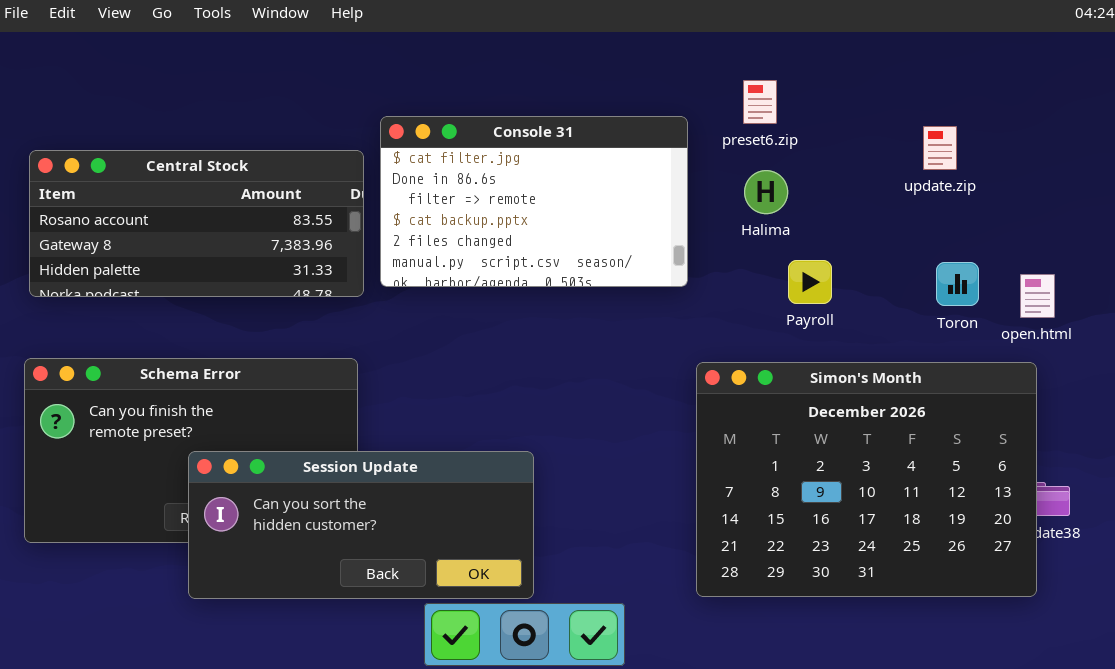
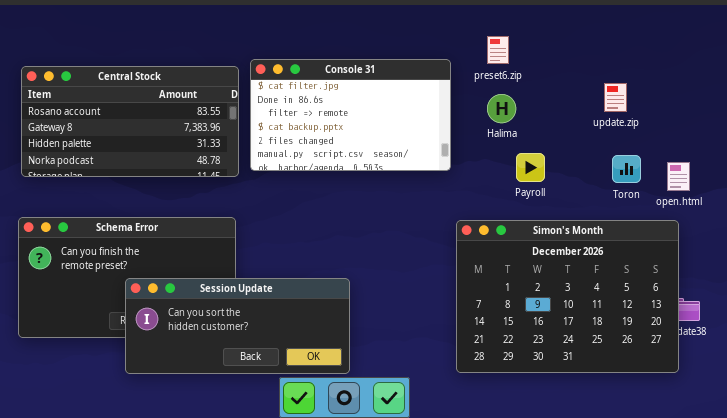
update.zip: [923,126,957,170] -> [604,83,627,112], moved
Central Stock: [29,150,364,297] -> [21,66,239,177], resized

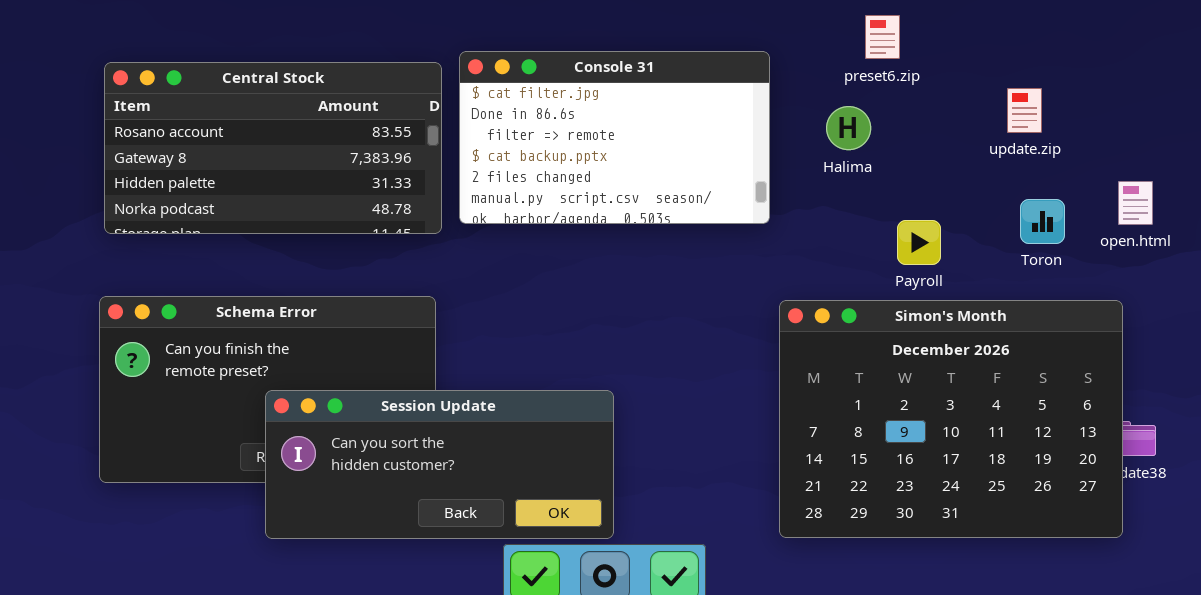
preset6.zip: [487,36,509,64] -> [865,15,900,59], moved
Payroll: [516,153,545,182] -> [897,220,941,265], moved
open.html: [667,162,690,191] -> [1118,181,1153,225], moved

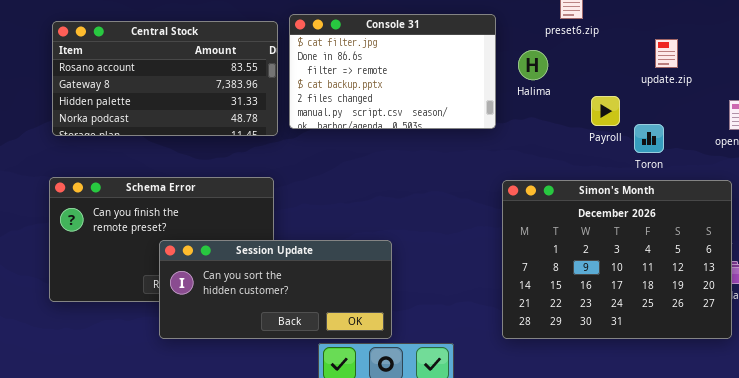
Halima: [826,106,871,150] -> [518,50,548,80], moved
Toron: [1020,199,1065,244] -> [634,124,664,153], moved
Payroll: [897,220,941,265] -> [591,96,620,126], moved

